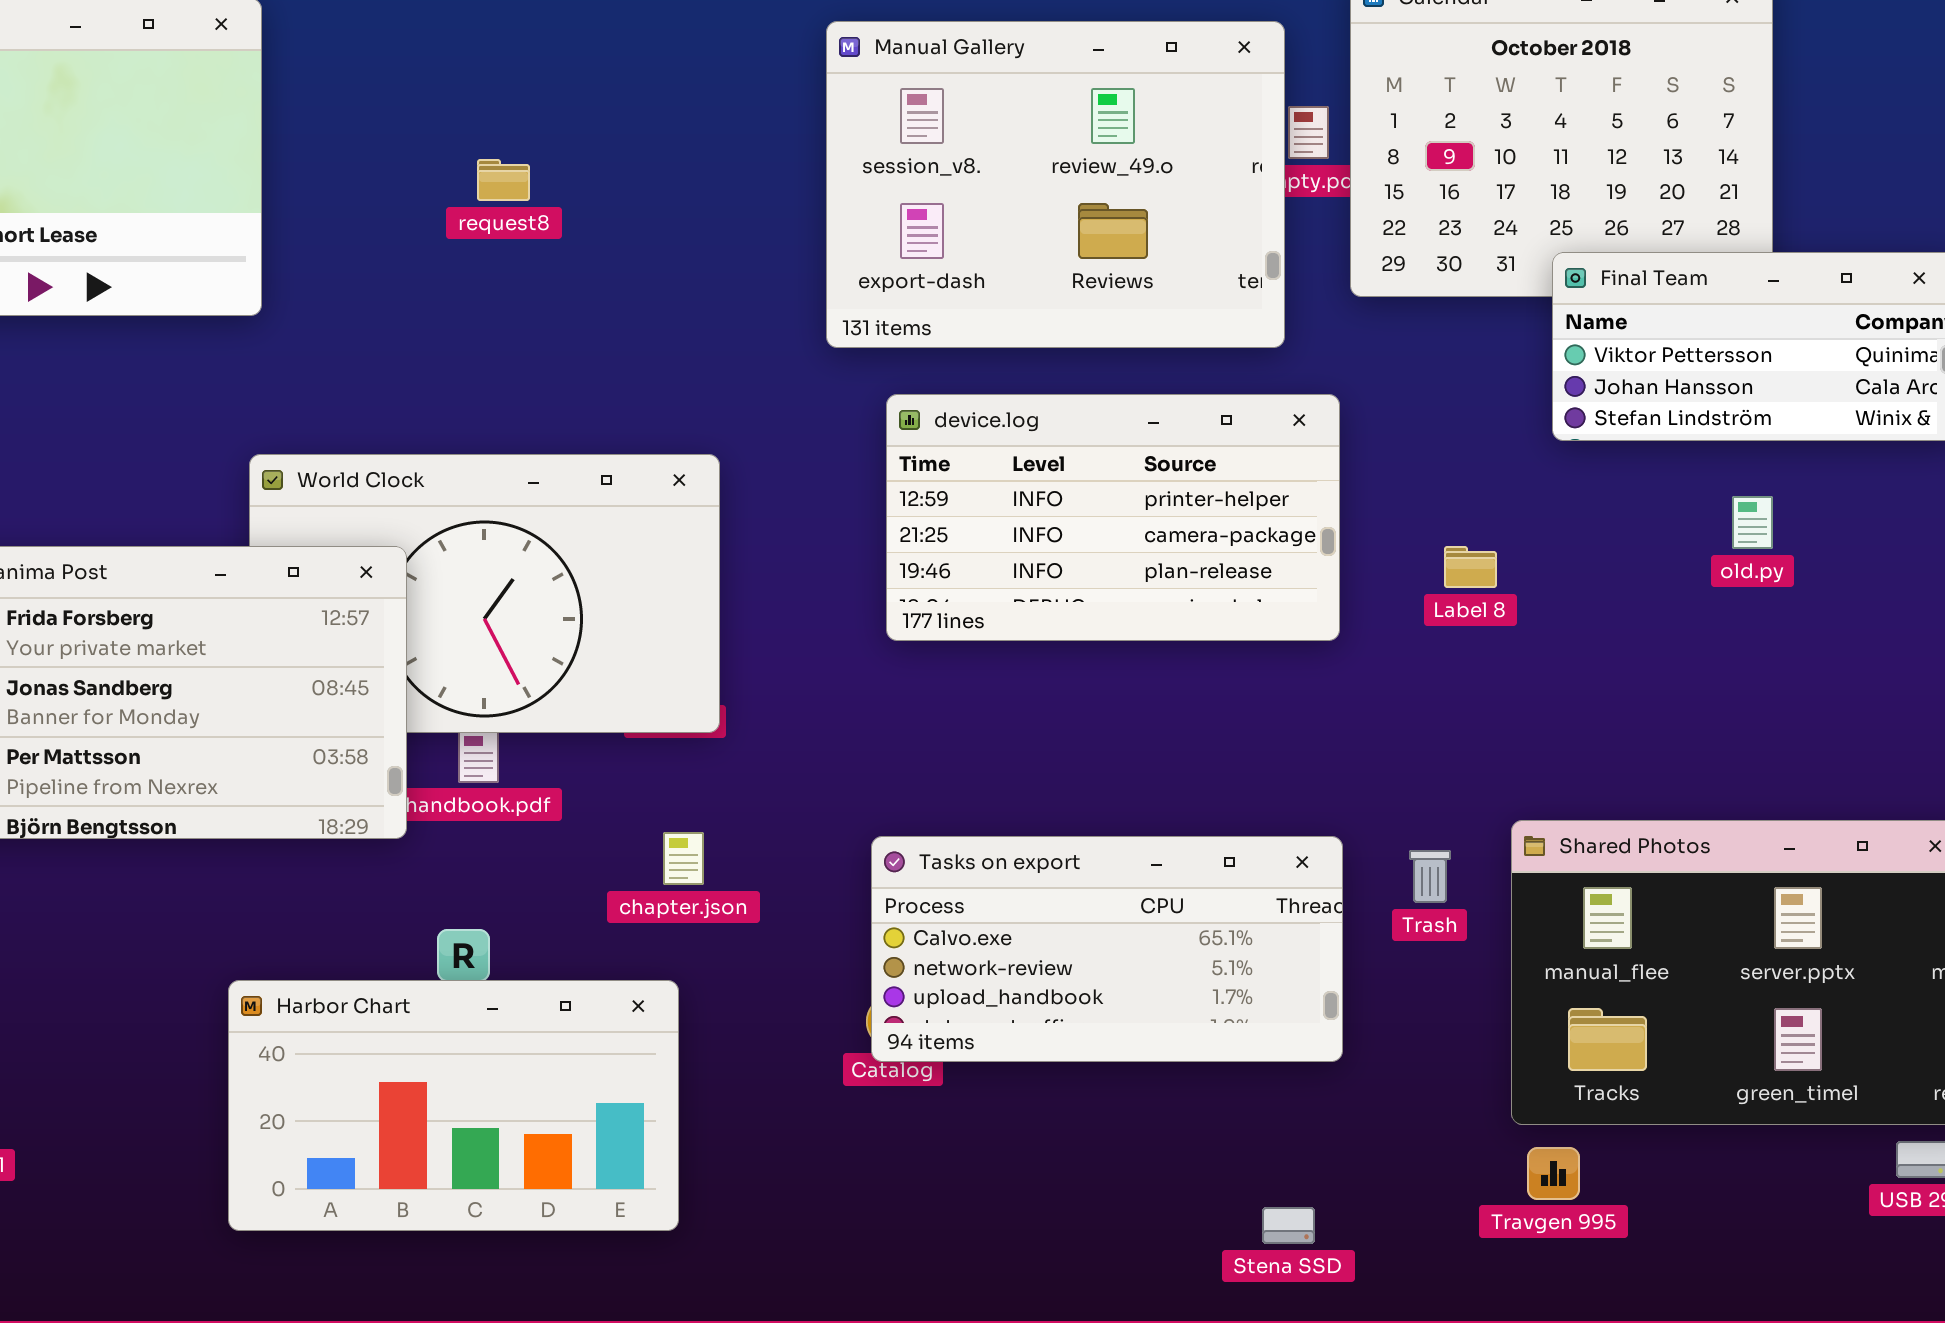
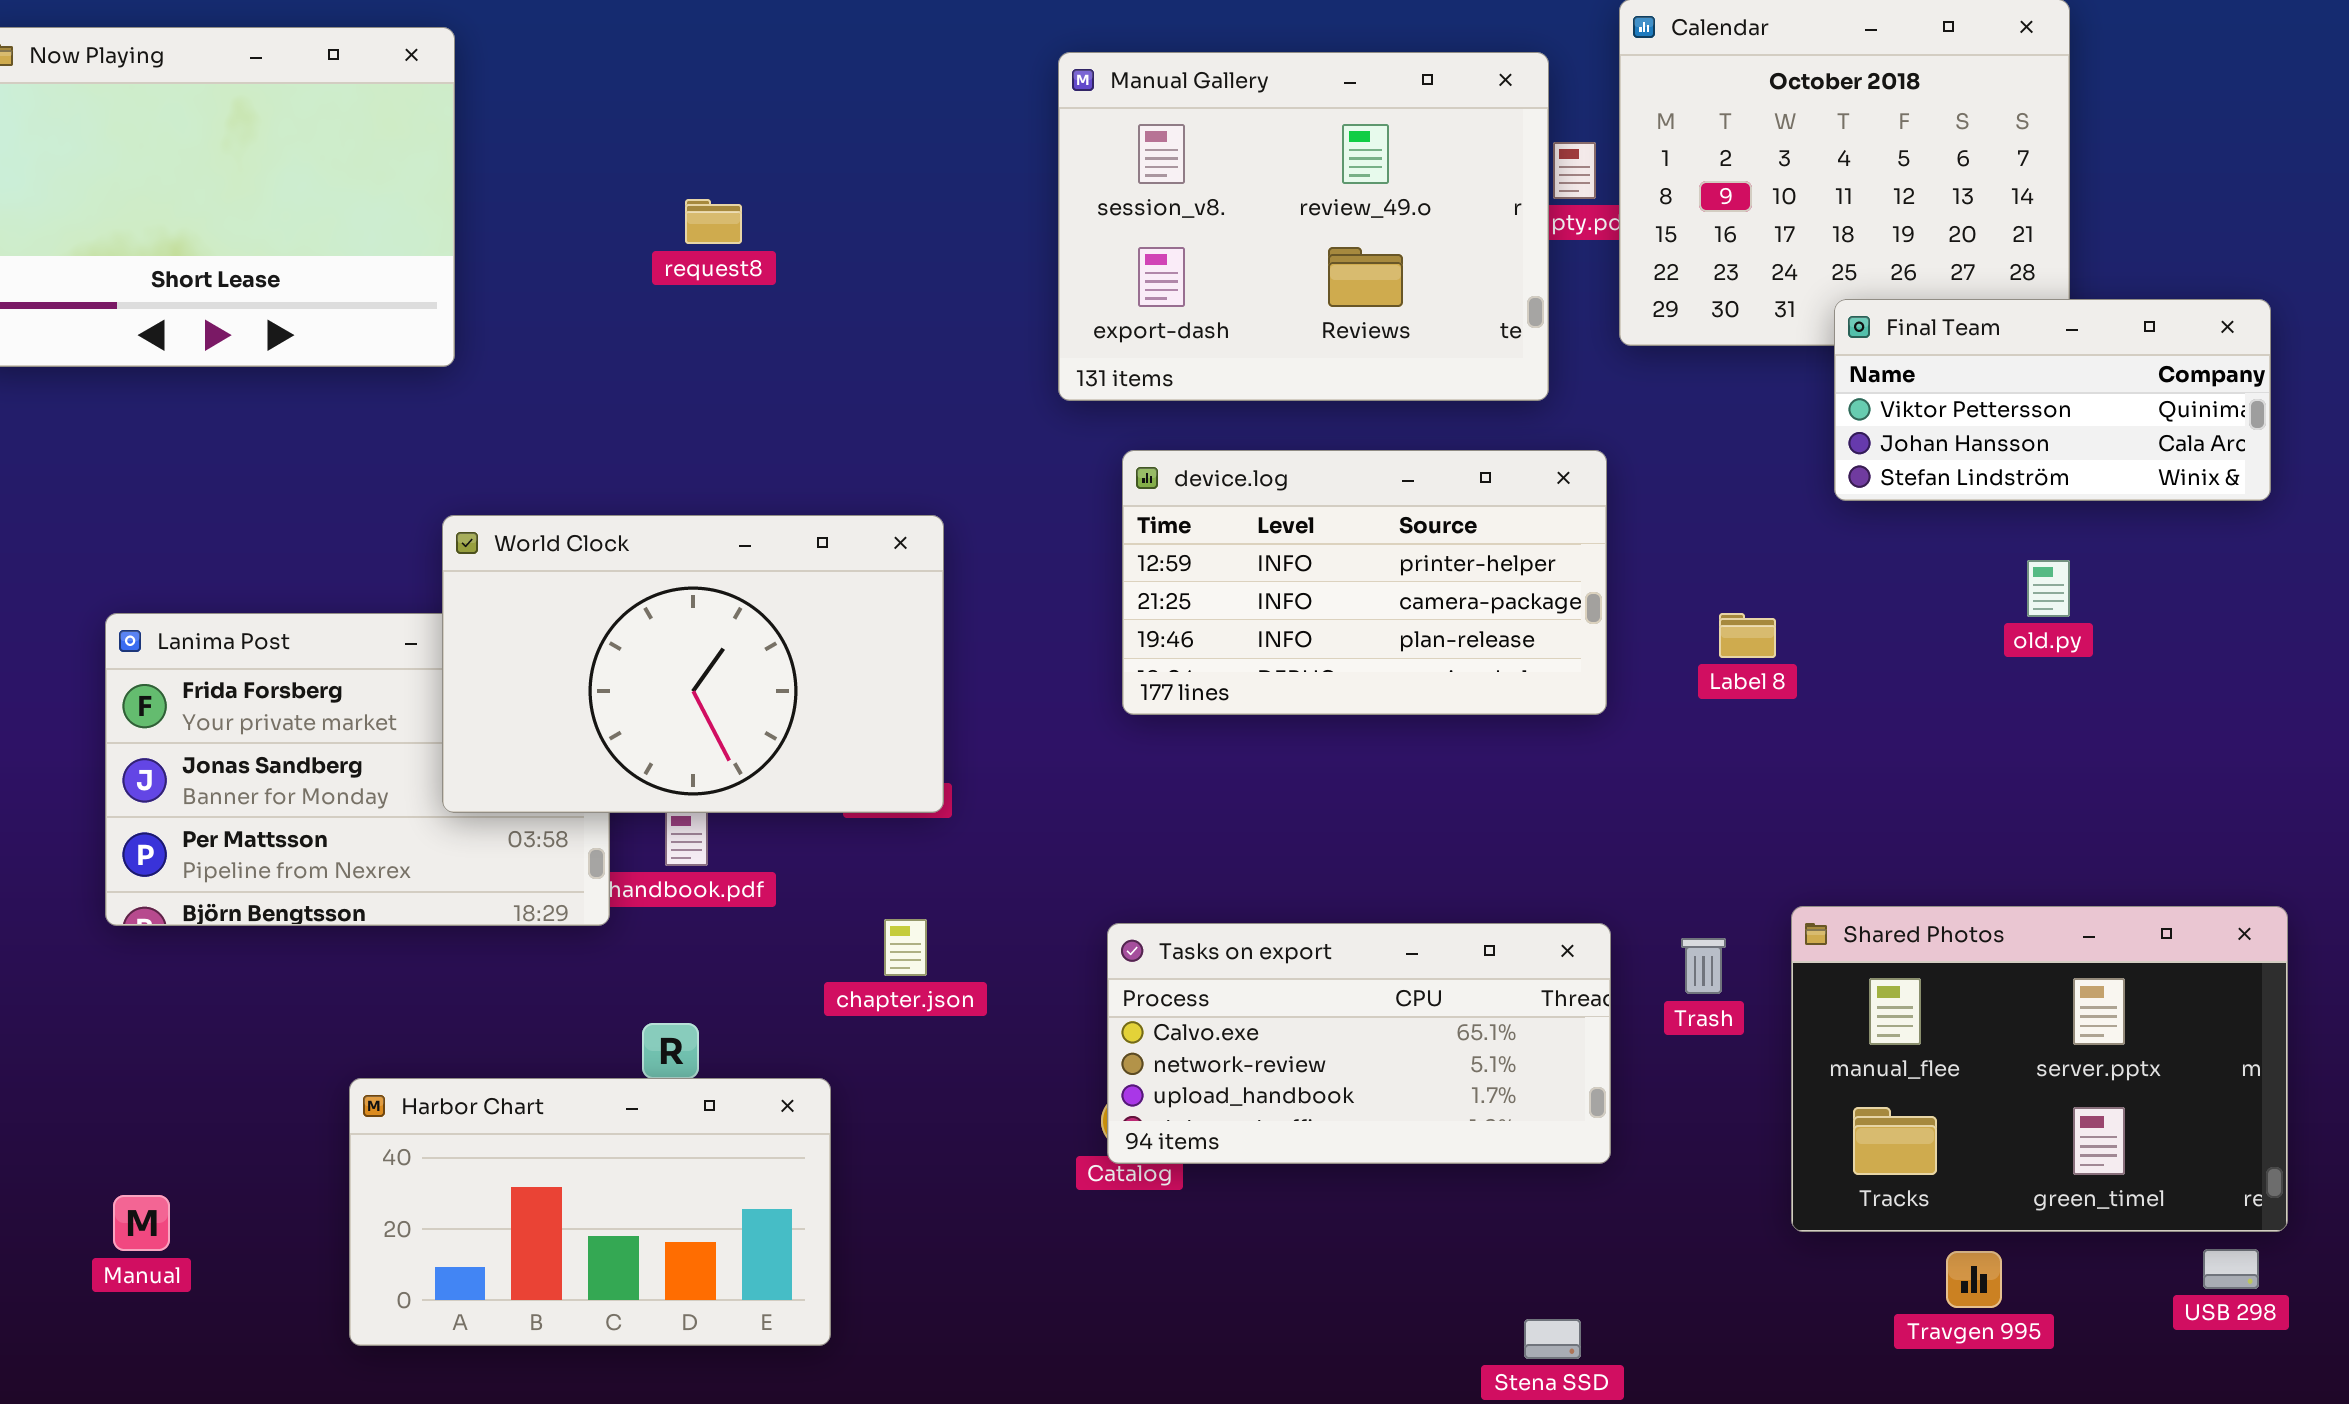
World Clock: [249,454,720,733] -> [442,515,944,813], raised
Harbor Chart: [228,980,679,1231] -> [349,1078,831,1346], moved
Travgen 995: [1527,1147,1580,1200] -> [1946,1251,2002,1308], moved

